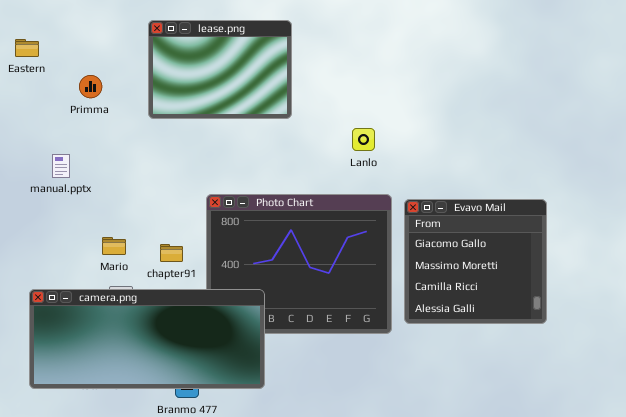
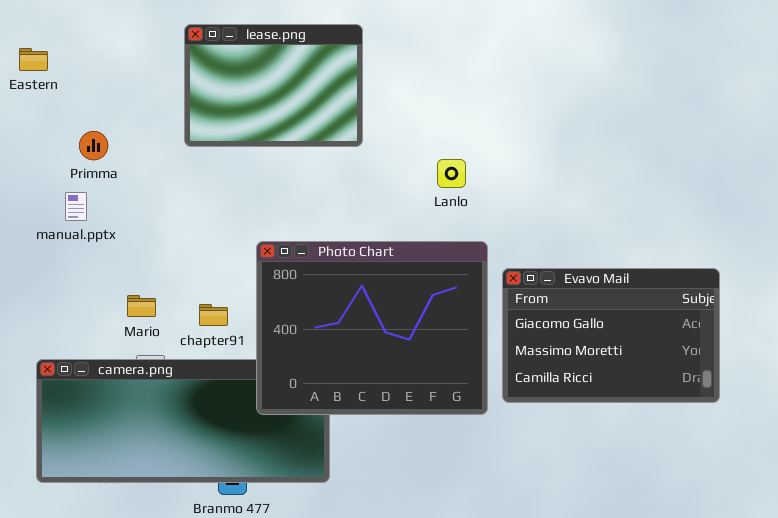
Primma: [79,75,102,98] -> [79,131,108,160], moved
Photo Chart: [206,194,392,334] -> [256,241,488,415], raised
Evavo Mail: [404,199,547,324] -> [502,268,720,403], resized

